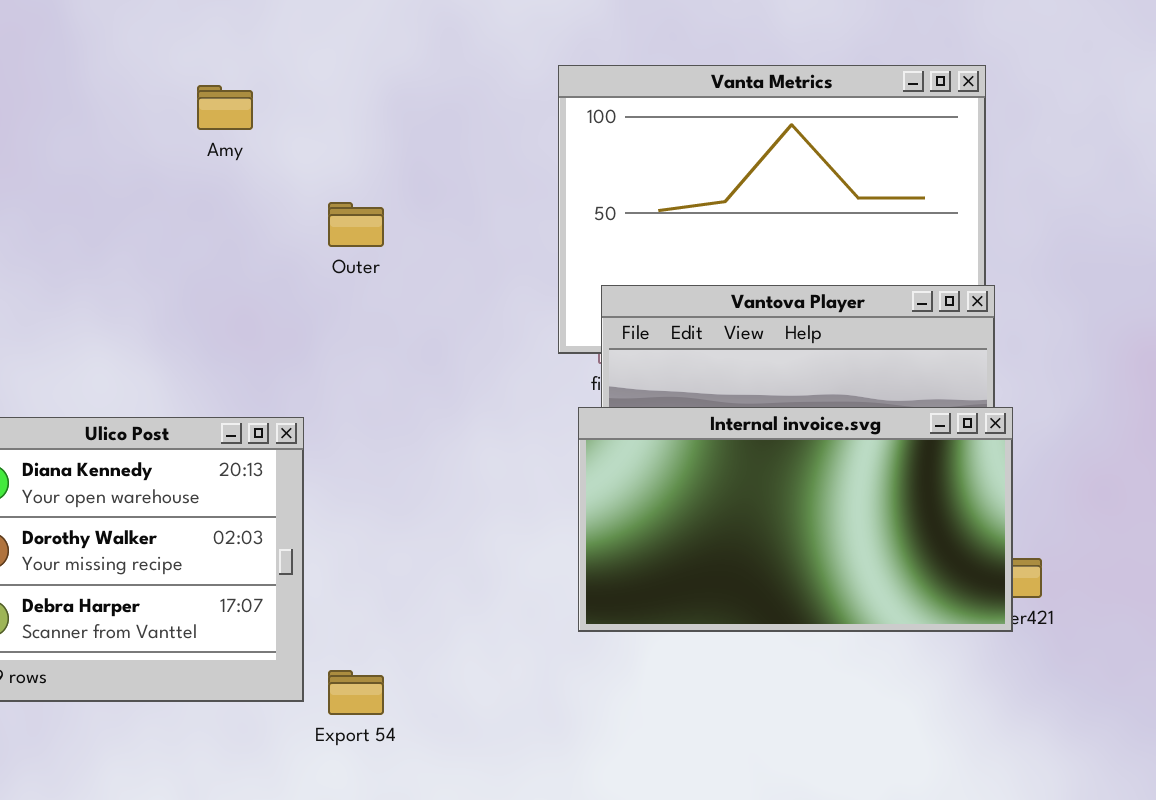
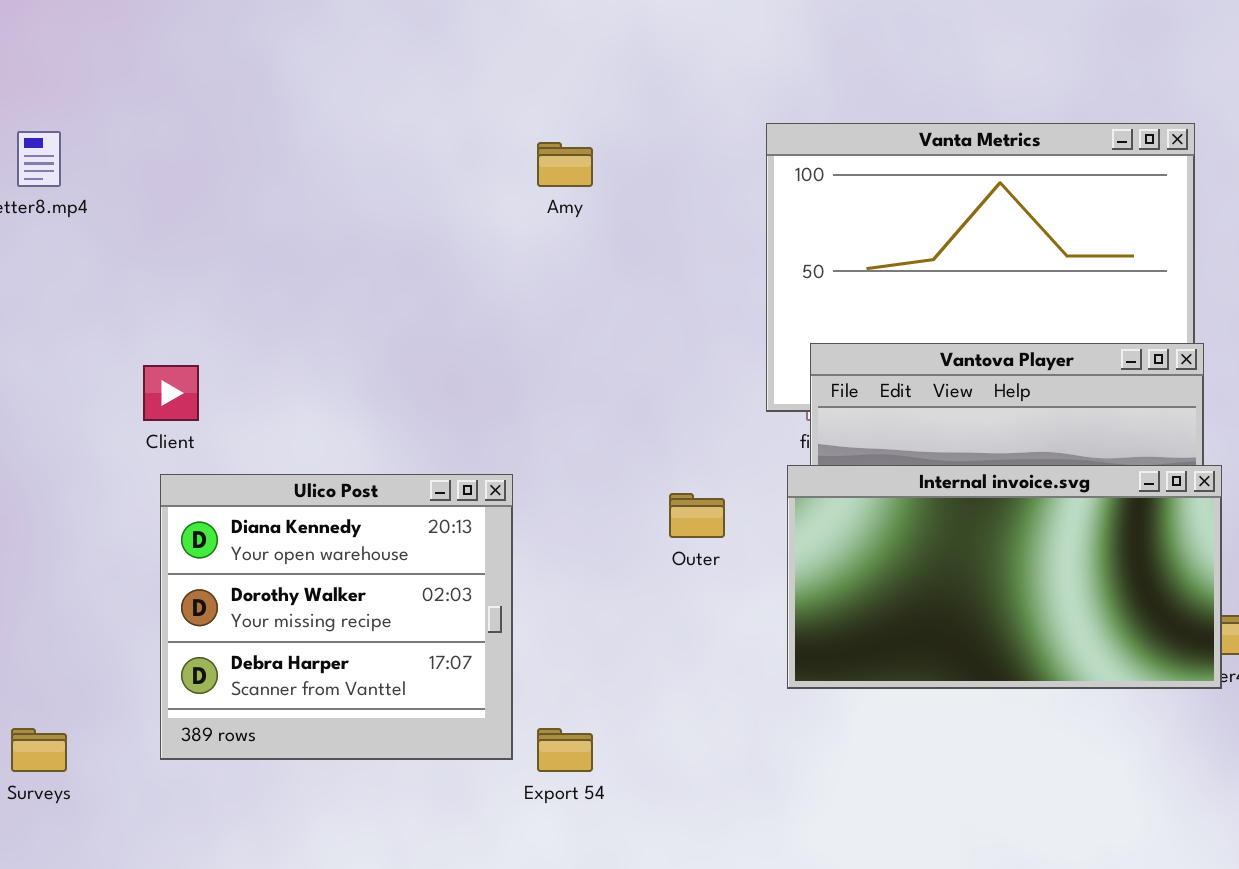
Amy: [197,85,253,130] -> [537,142,593,187], moved
Outer: [328,202,384,247] -> [669,493,725,538], moved

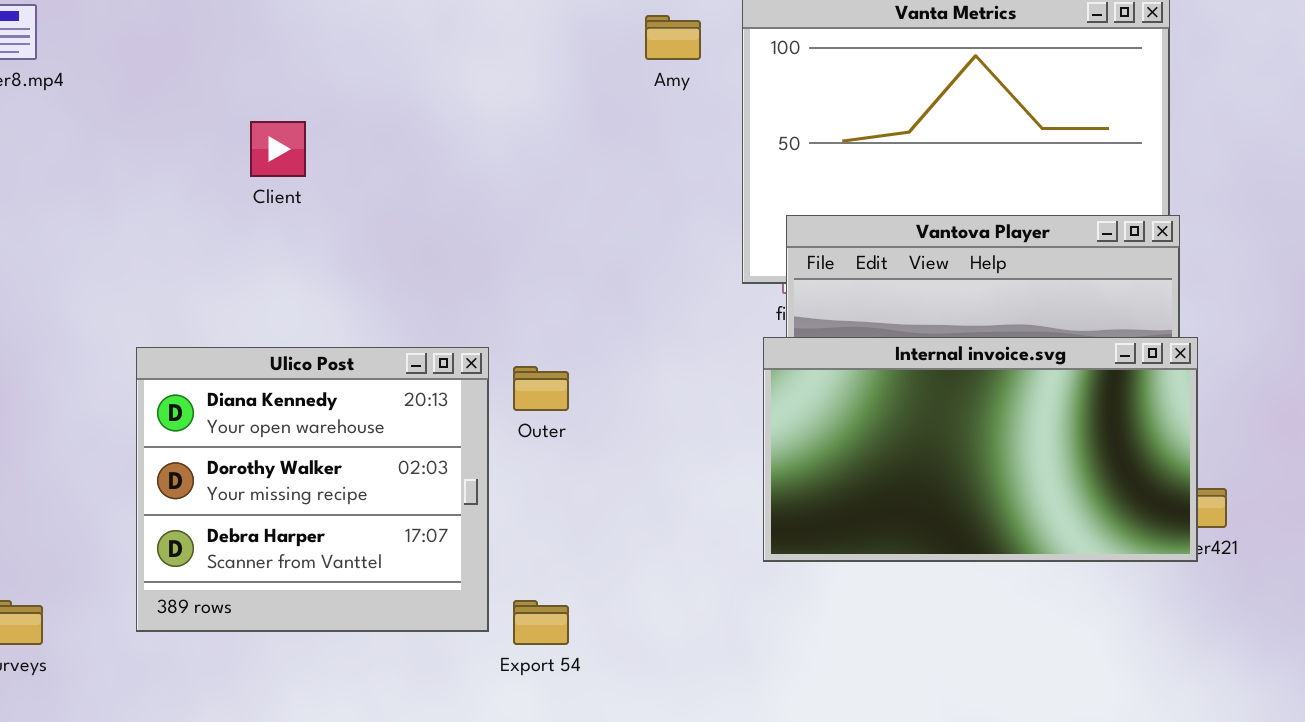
Amy: [537,142,593,187] -> [645,15,701,60], moved
Client: [143,365,199,421] -> [250,121,306,177], moved
Outer: [669,493,725,538] -> [513,366,569,411], moved

